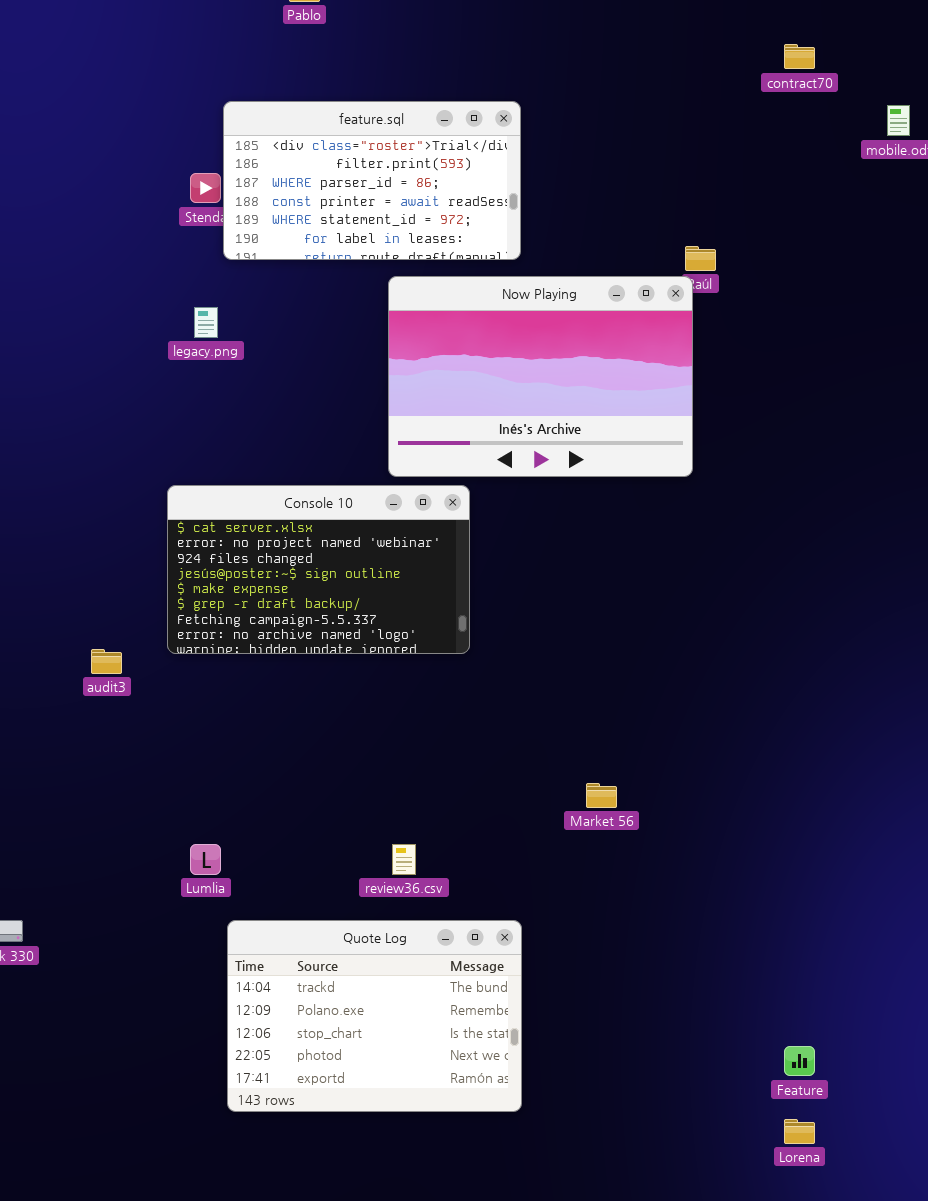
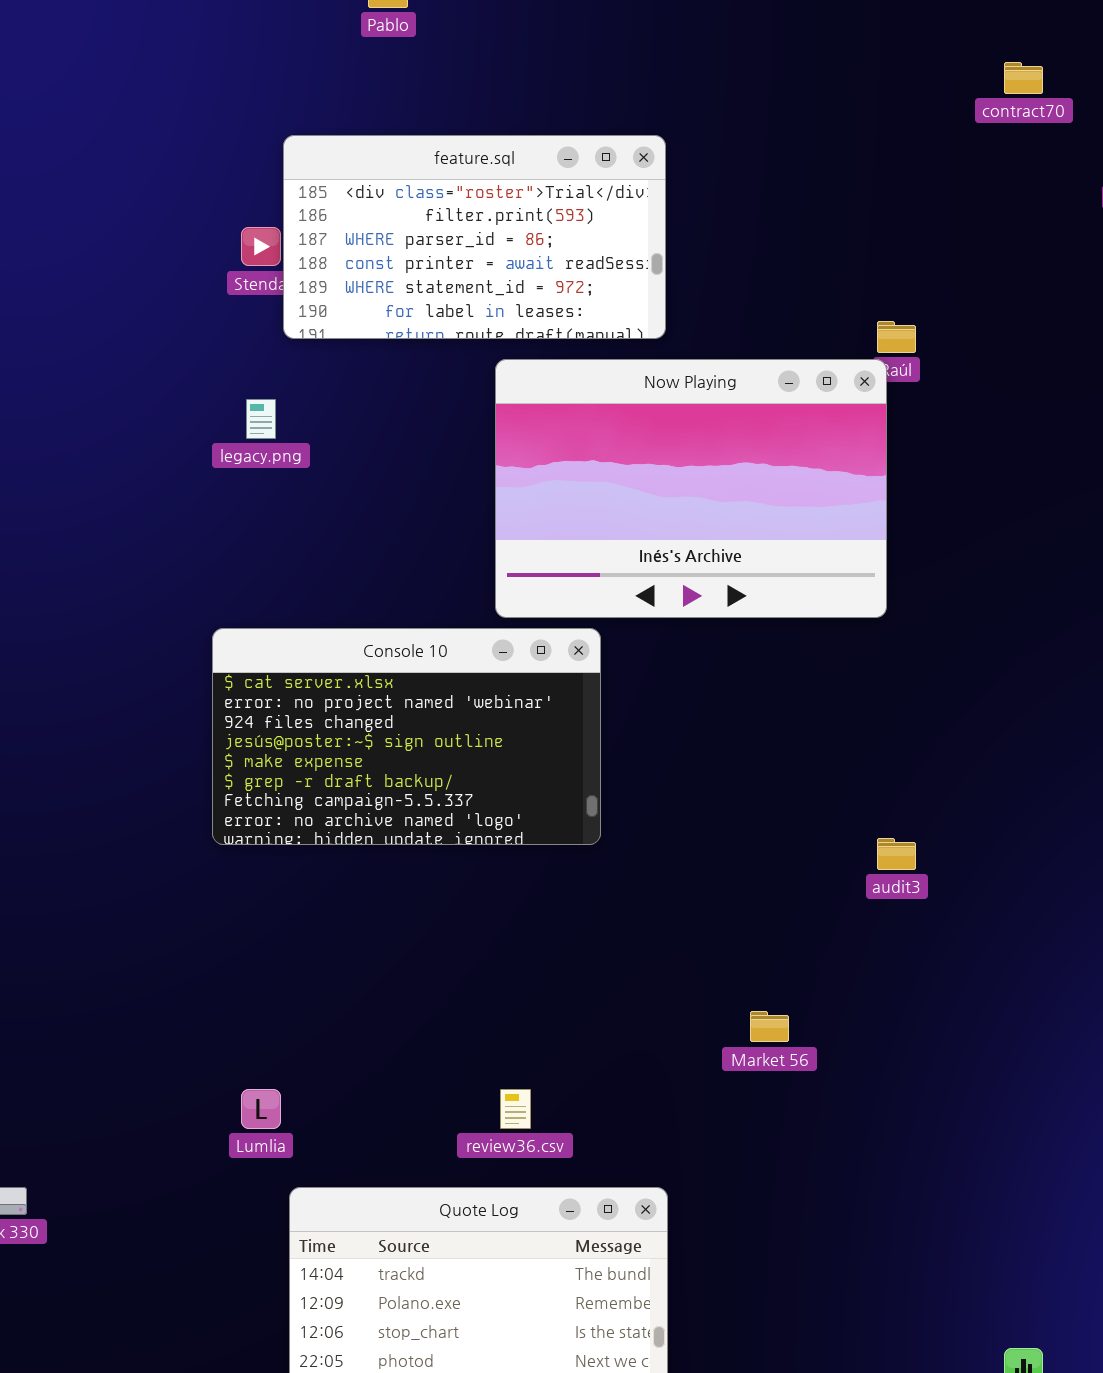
audit3: [91,649,122,674] -> [877,838,916,870], moved

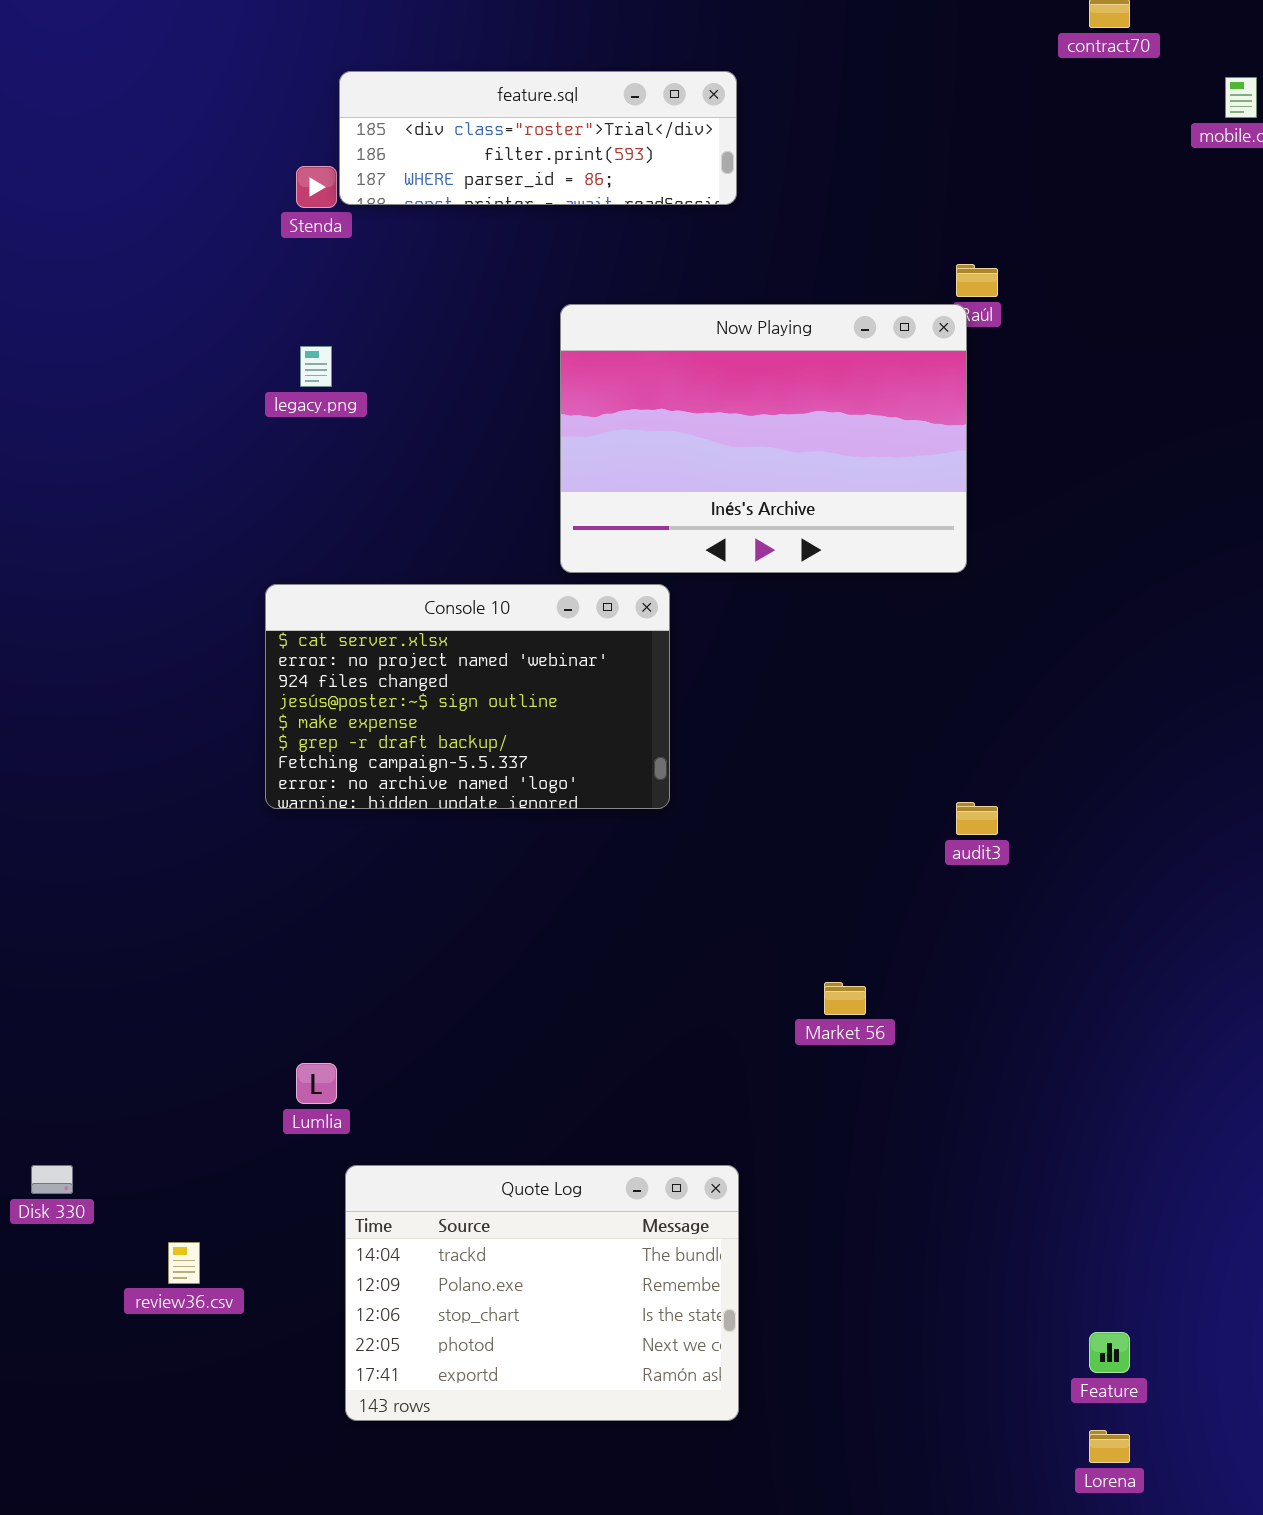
feature.sql: [283,135,666,339] -> [339,71,737,205], resized
review36.csv: [500,1089,531,1129] -> [168,1242,200,1284], moved

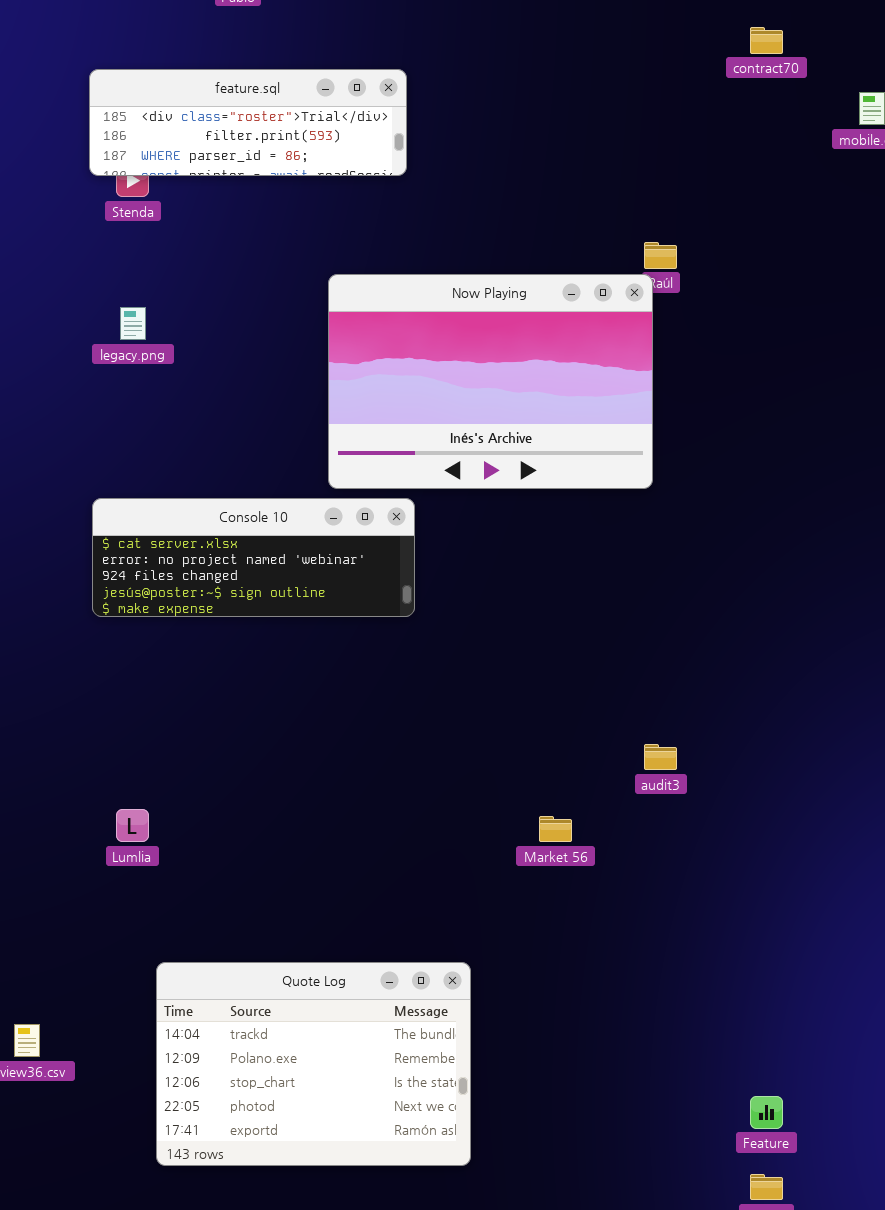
feature.sql: [339,71,737,205] -> [89,69,407,176], moved
Console 10: [265,584,670,809] -> [92,498,415,617], resized
audit3: [956,802,998,835] -> [644,744,677,770], moved
Lumlia: [296,1063,337,1104] -> [116,809,149,842], moved

